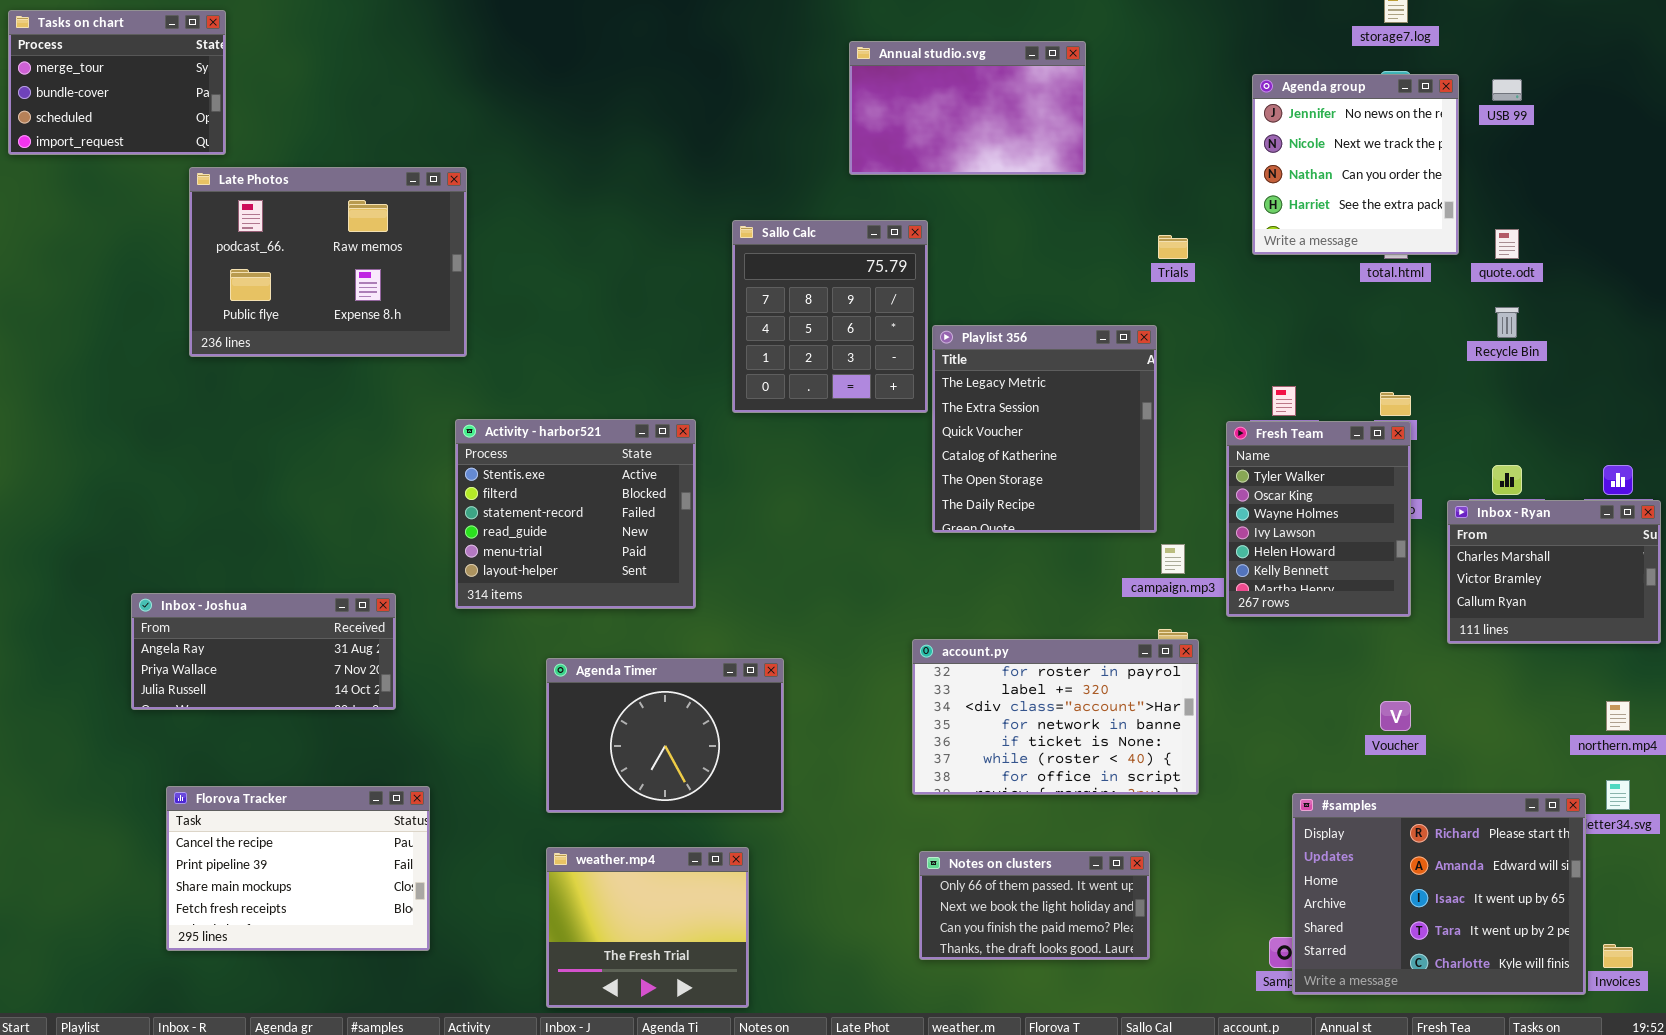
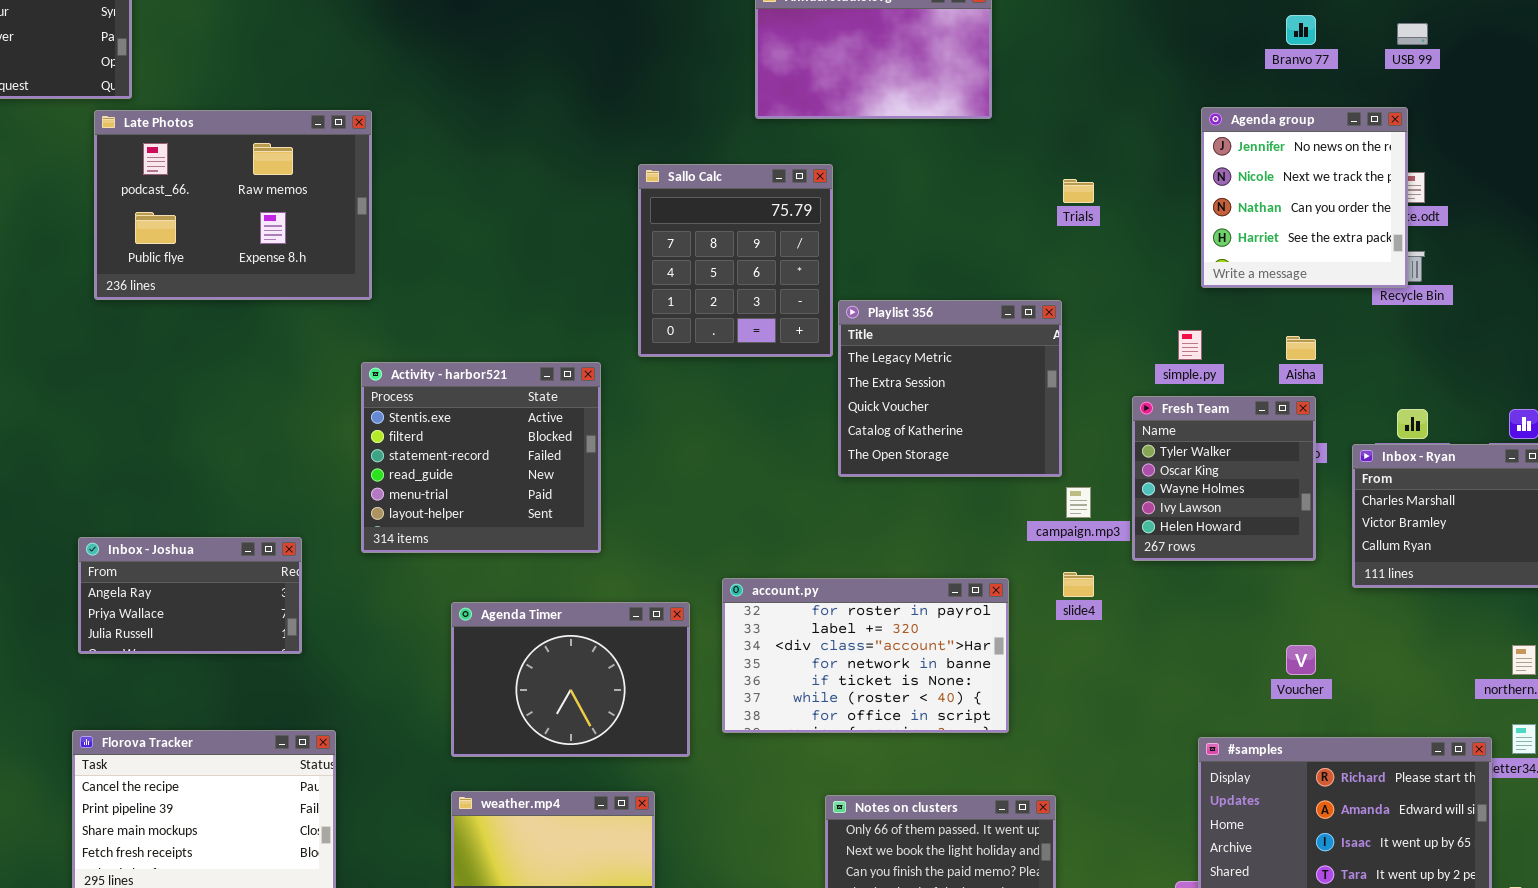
Agenda group: [1252,74,1459,255] -> [1201,107,1408,288], moved
Playlist 356: [932,325,1157,533] -> [838,300,1062,477], resized
Fresh Team: [1226,421,1411,617] -> [1132,396,1316,561], resized
Inbox - Joshua: [131,593,396,710] -> [78,537,302,654], resized
account.py: [912,639,1199,795] -> [722,578,1009,733], moved

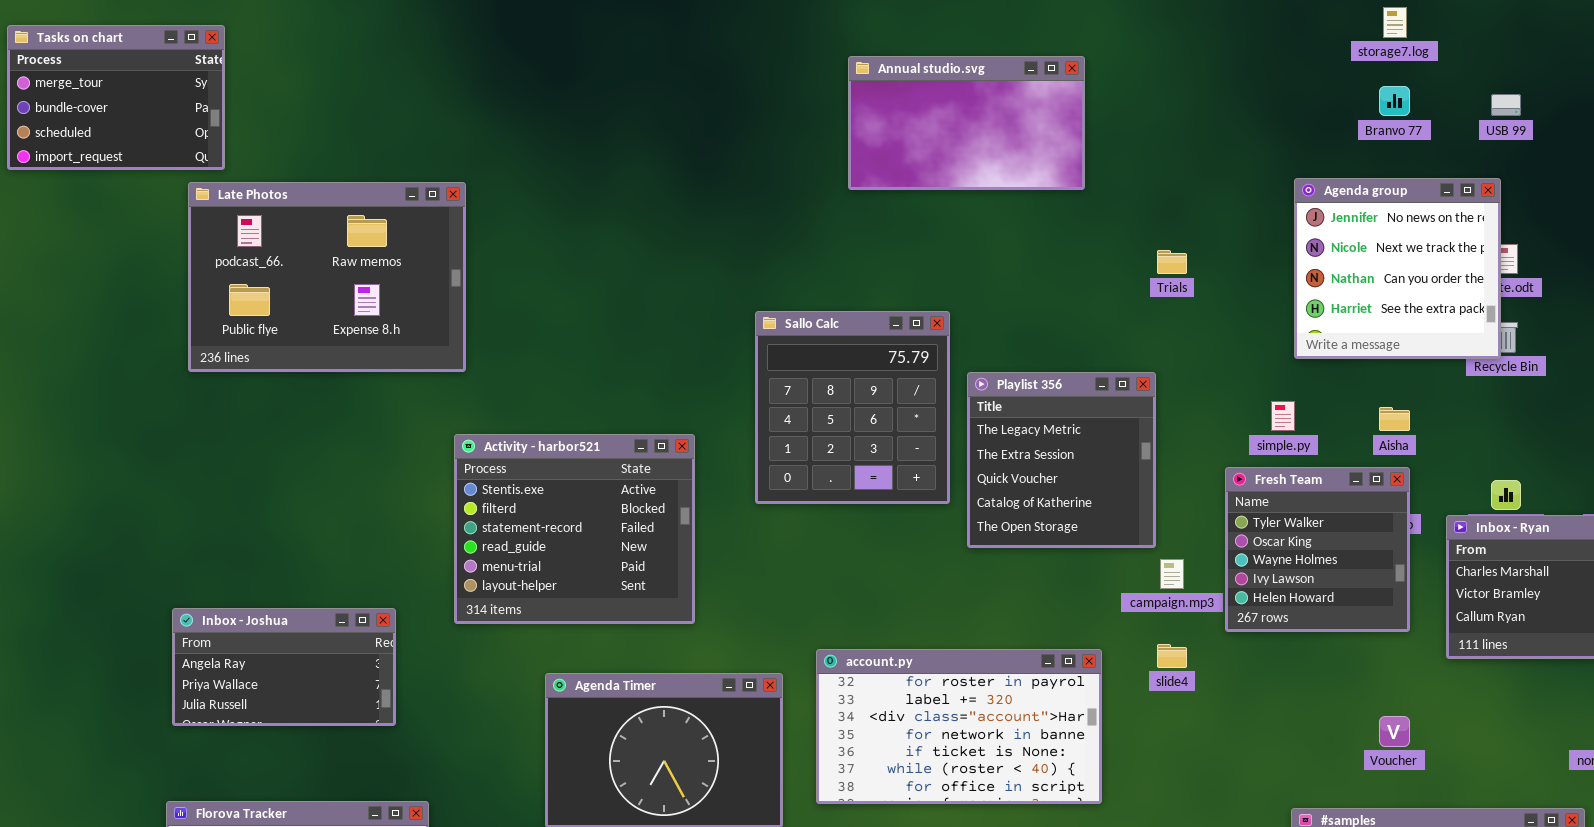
Sallo Calc: [638,164,833,357] -> [755,311,950,504], moved
Playlist 356: [838,300,1062,477] -> [967,372,1156,548], resized

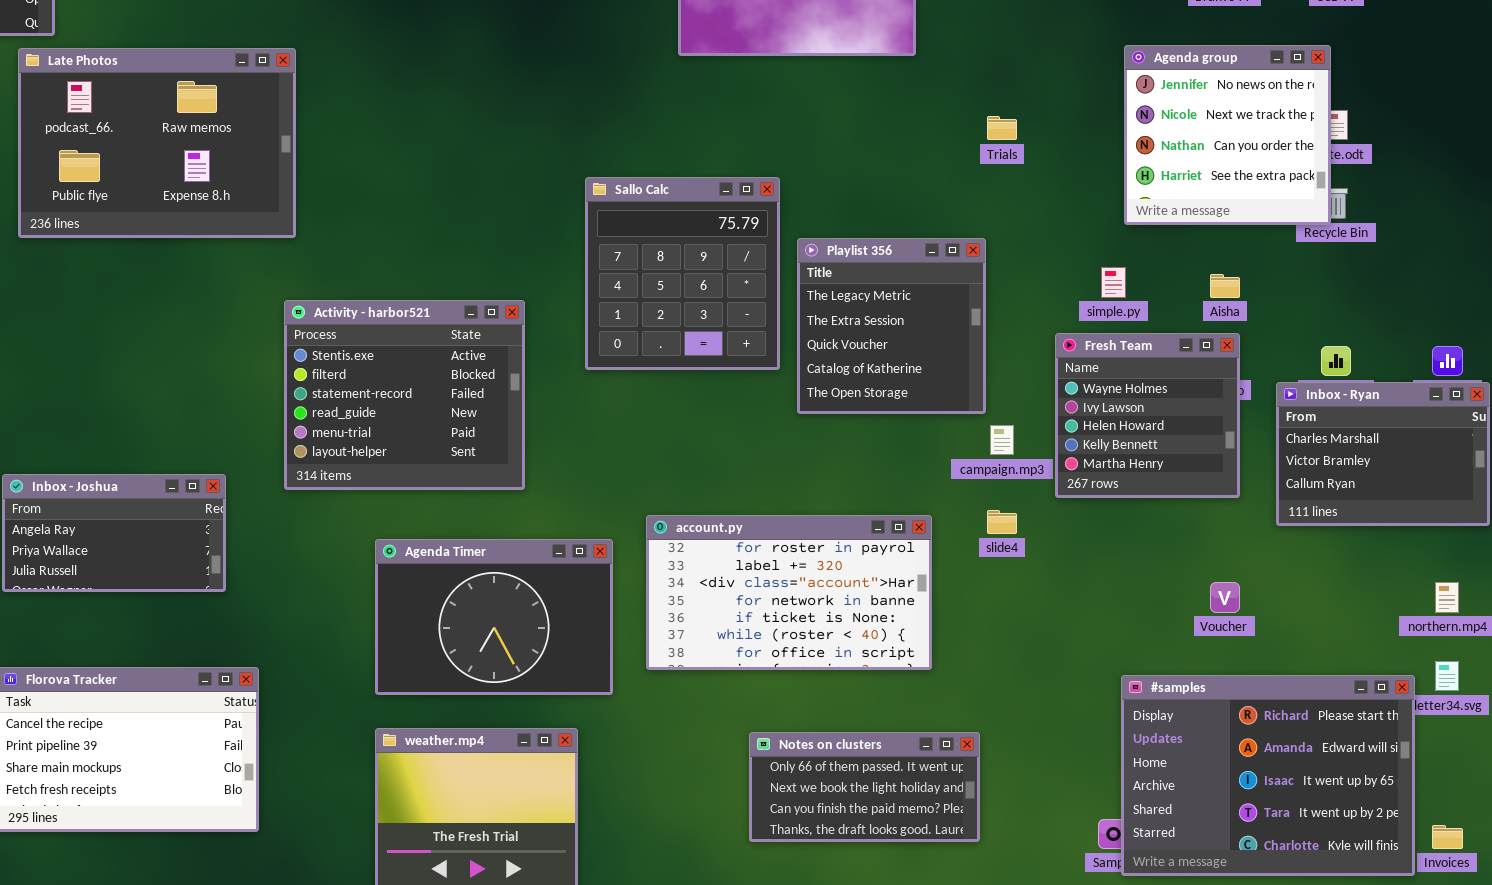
Fresh Team: [1225,467,1410,632] -> [1055,333,1240,498], scrolled down 2 rows

